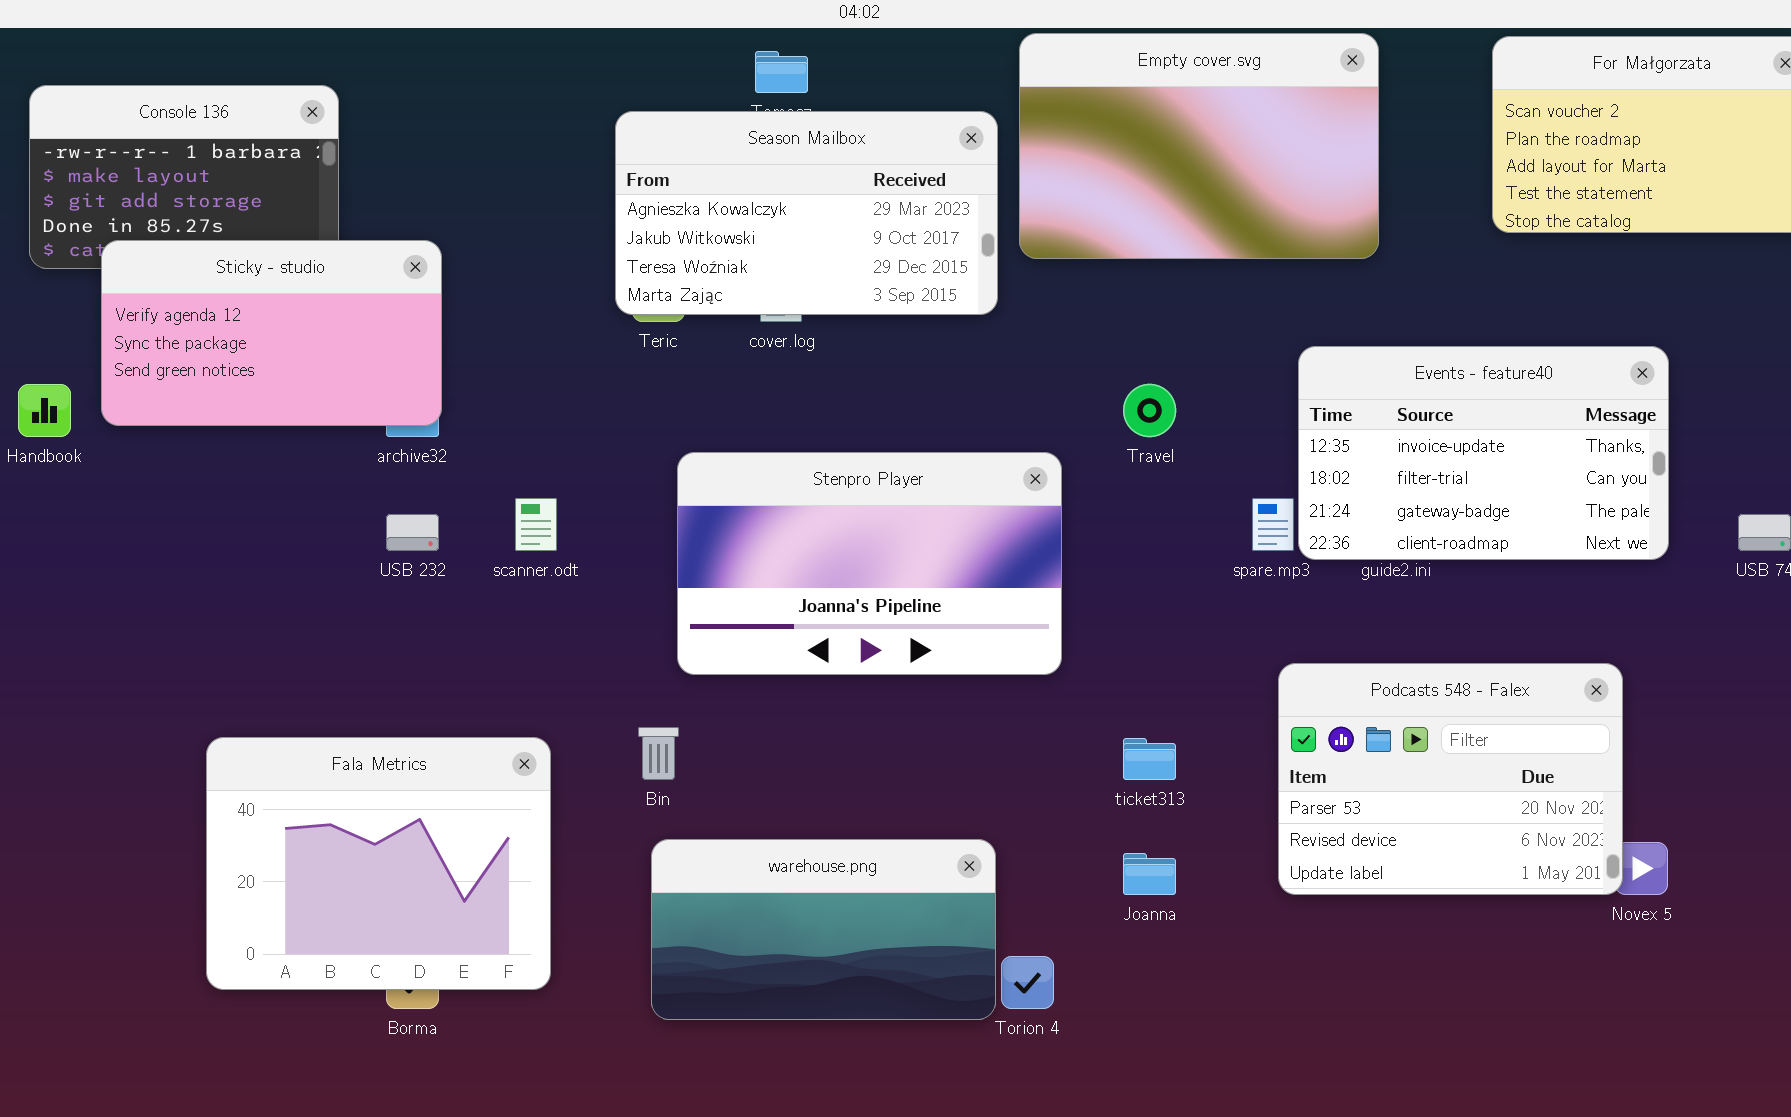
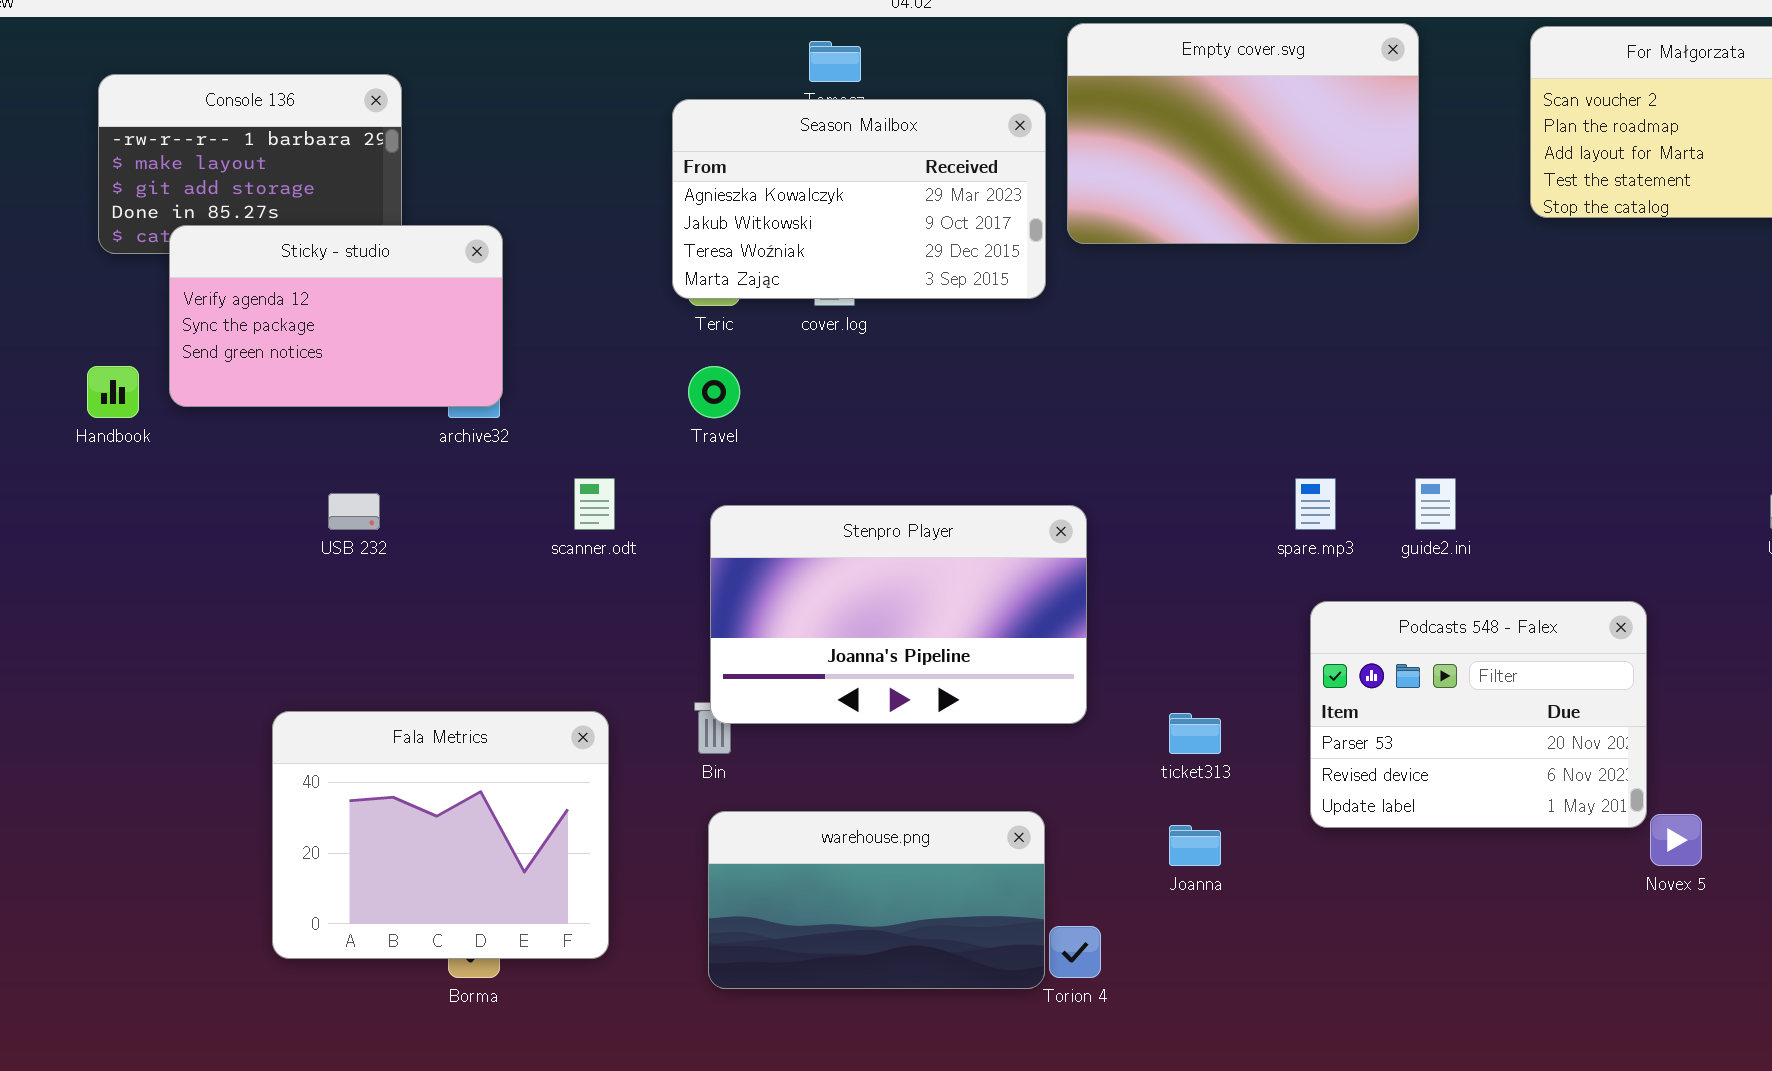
Events - feature40: [1298,346,1669,560] -> none, closed
Travel: [1123,384,1176,437] -> [688,366,740,418], moved
Stenpro Player: [677,452,1062,675] -> [710,505,1087,724], moved
USB 232: [386,514,439,551] -> [328,493,380,530], moved
Podcasts 548 - Falex: [1278,663,1623,895] -> [1310,601,1647,828], moved

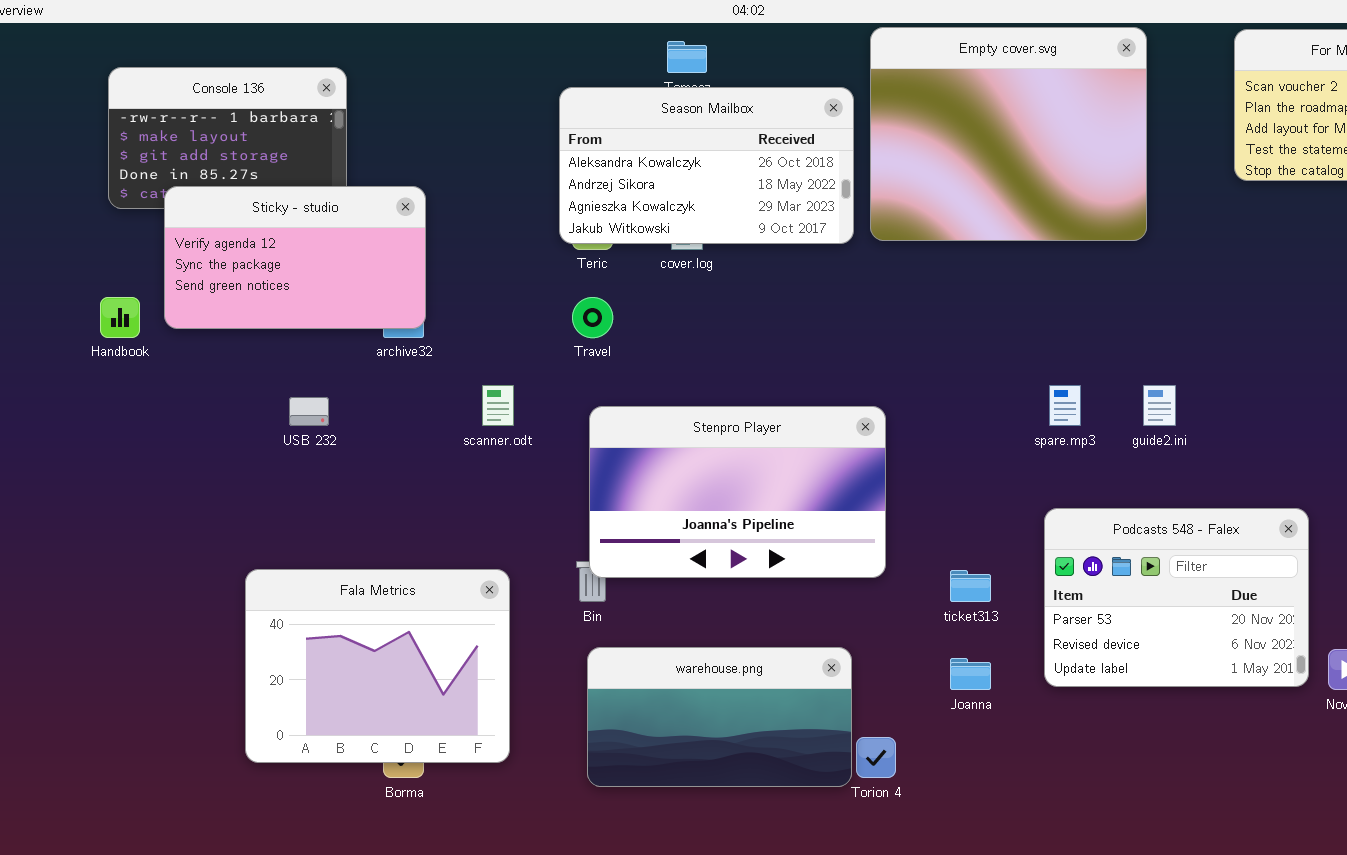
Empty cover.svg: [1067,23,1419,244] -> [870,27,1147,241], resized
Season Mailbox: [672,99,1046,299] -> [559,87,854,244], scrolled up 2 rows
Podcasts 548 - Falex: [1310,601,1647,828] -> [1044,508,1309,687], moved

